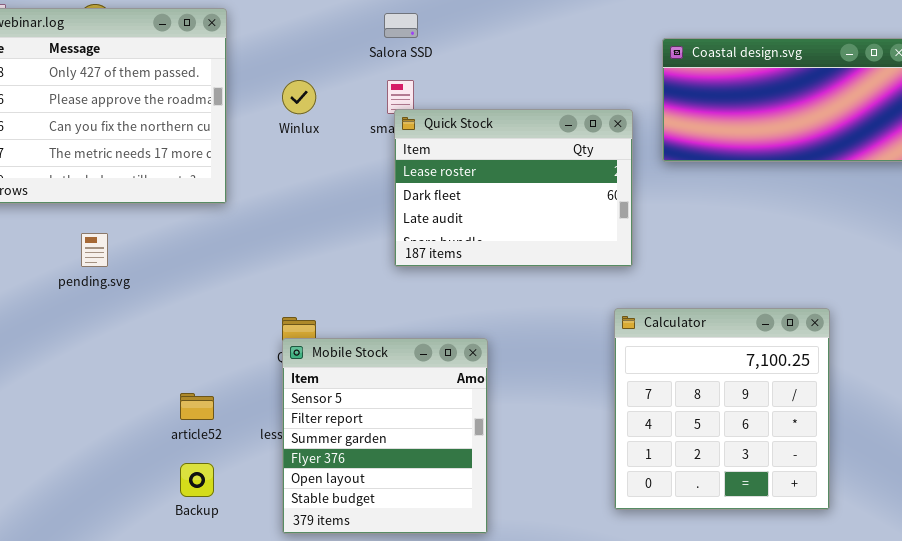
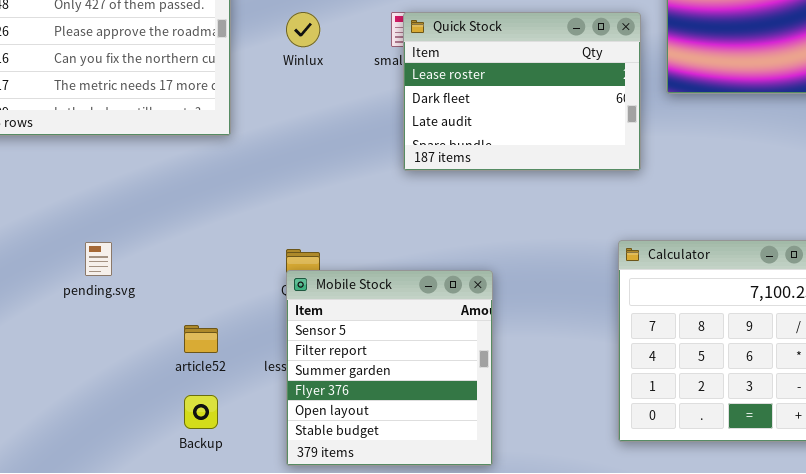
Quick Stock: [394,109,633,267] -> [403,12,641,171], moved
pending.svg: [81,233,108,267] -> [85,242,112,276], moved

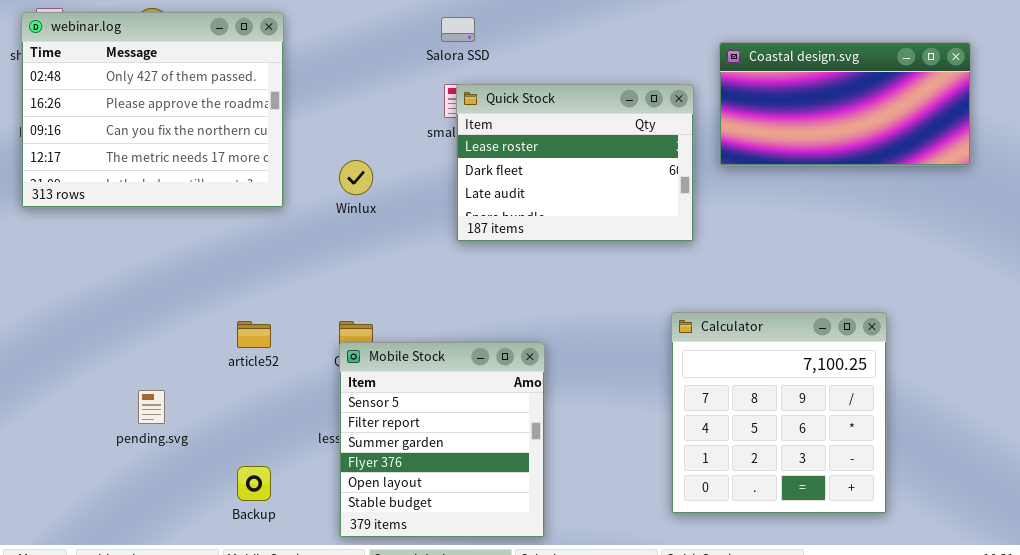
Winlux: [286,12,320,47] -> [339,160,373,195], moved
pending.svg: [85,242,112,276] -> [138,390,165,424], moved
article52: [184,325,218,353] -> [237,321,271,348], moved

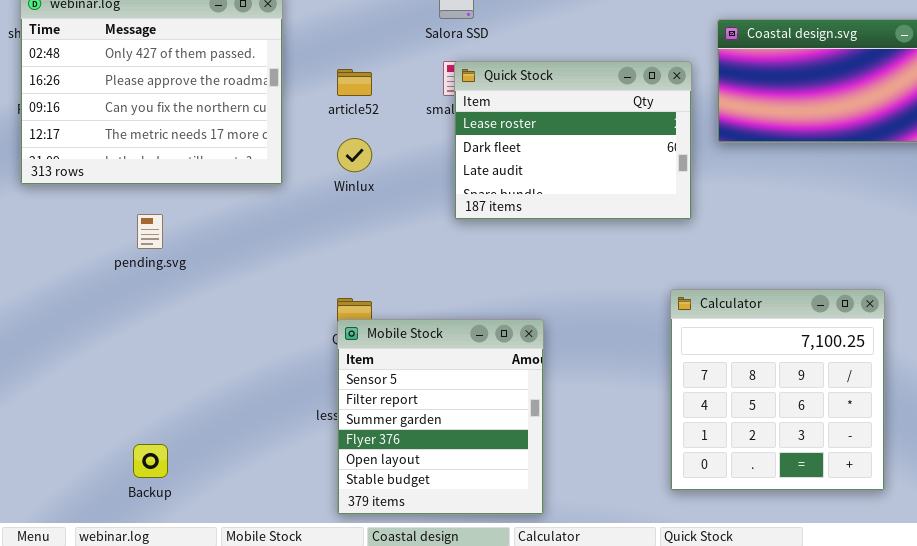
article52: [237,321,271,348] -> [337,69,372,96], moved
pending.svg: [138,390,165,424] -> [137,214,163,249], moved
Backup: [237,466,271,501] -> [133,444,168,478], moved

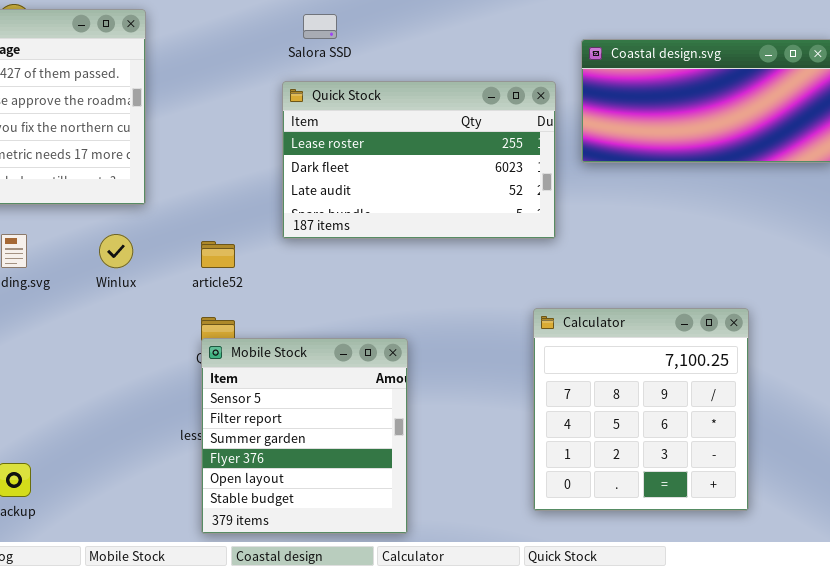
Quick Stock: [454,61,692,220] -> [282,81,556,239], resized
article52: [337,69,372,96] -> [201,241,235,268], moved
Winlux: [337,138,372,172] -> [99,234,133,268], moved

